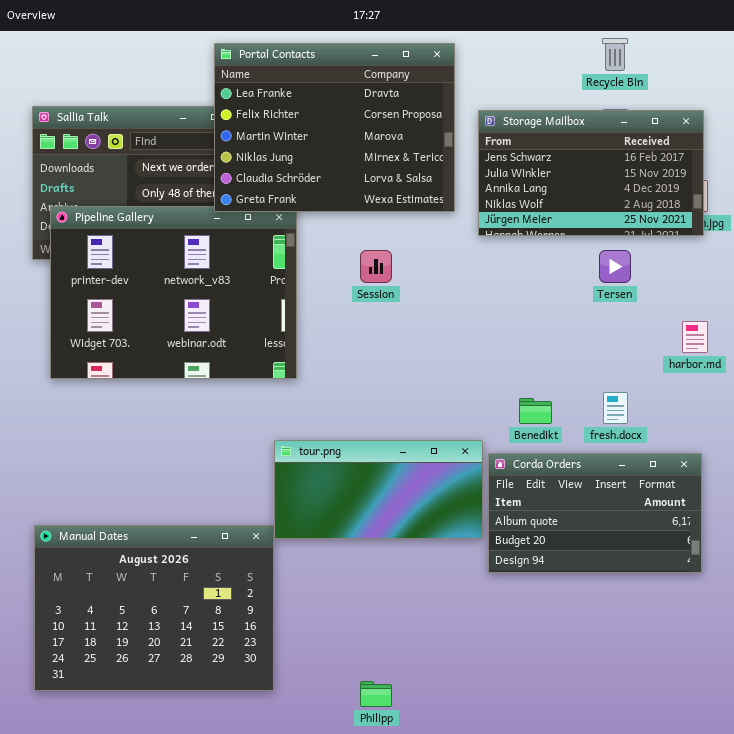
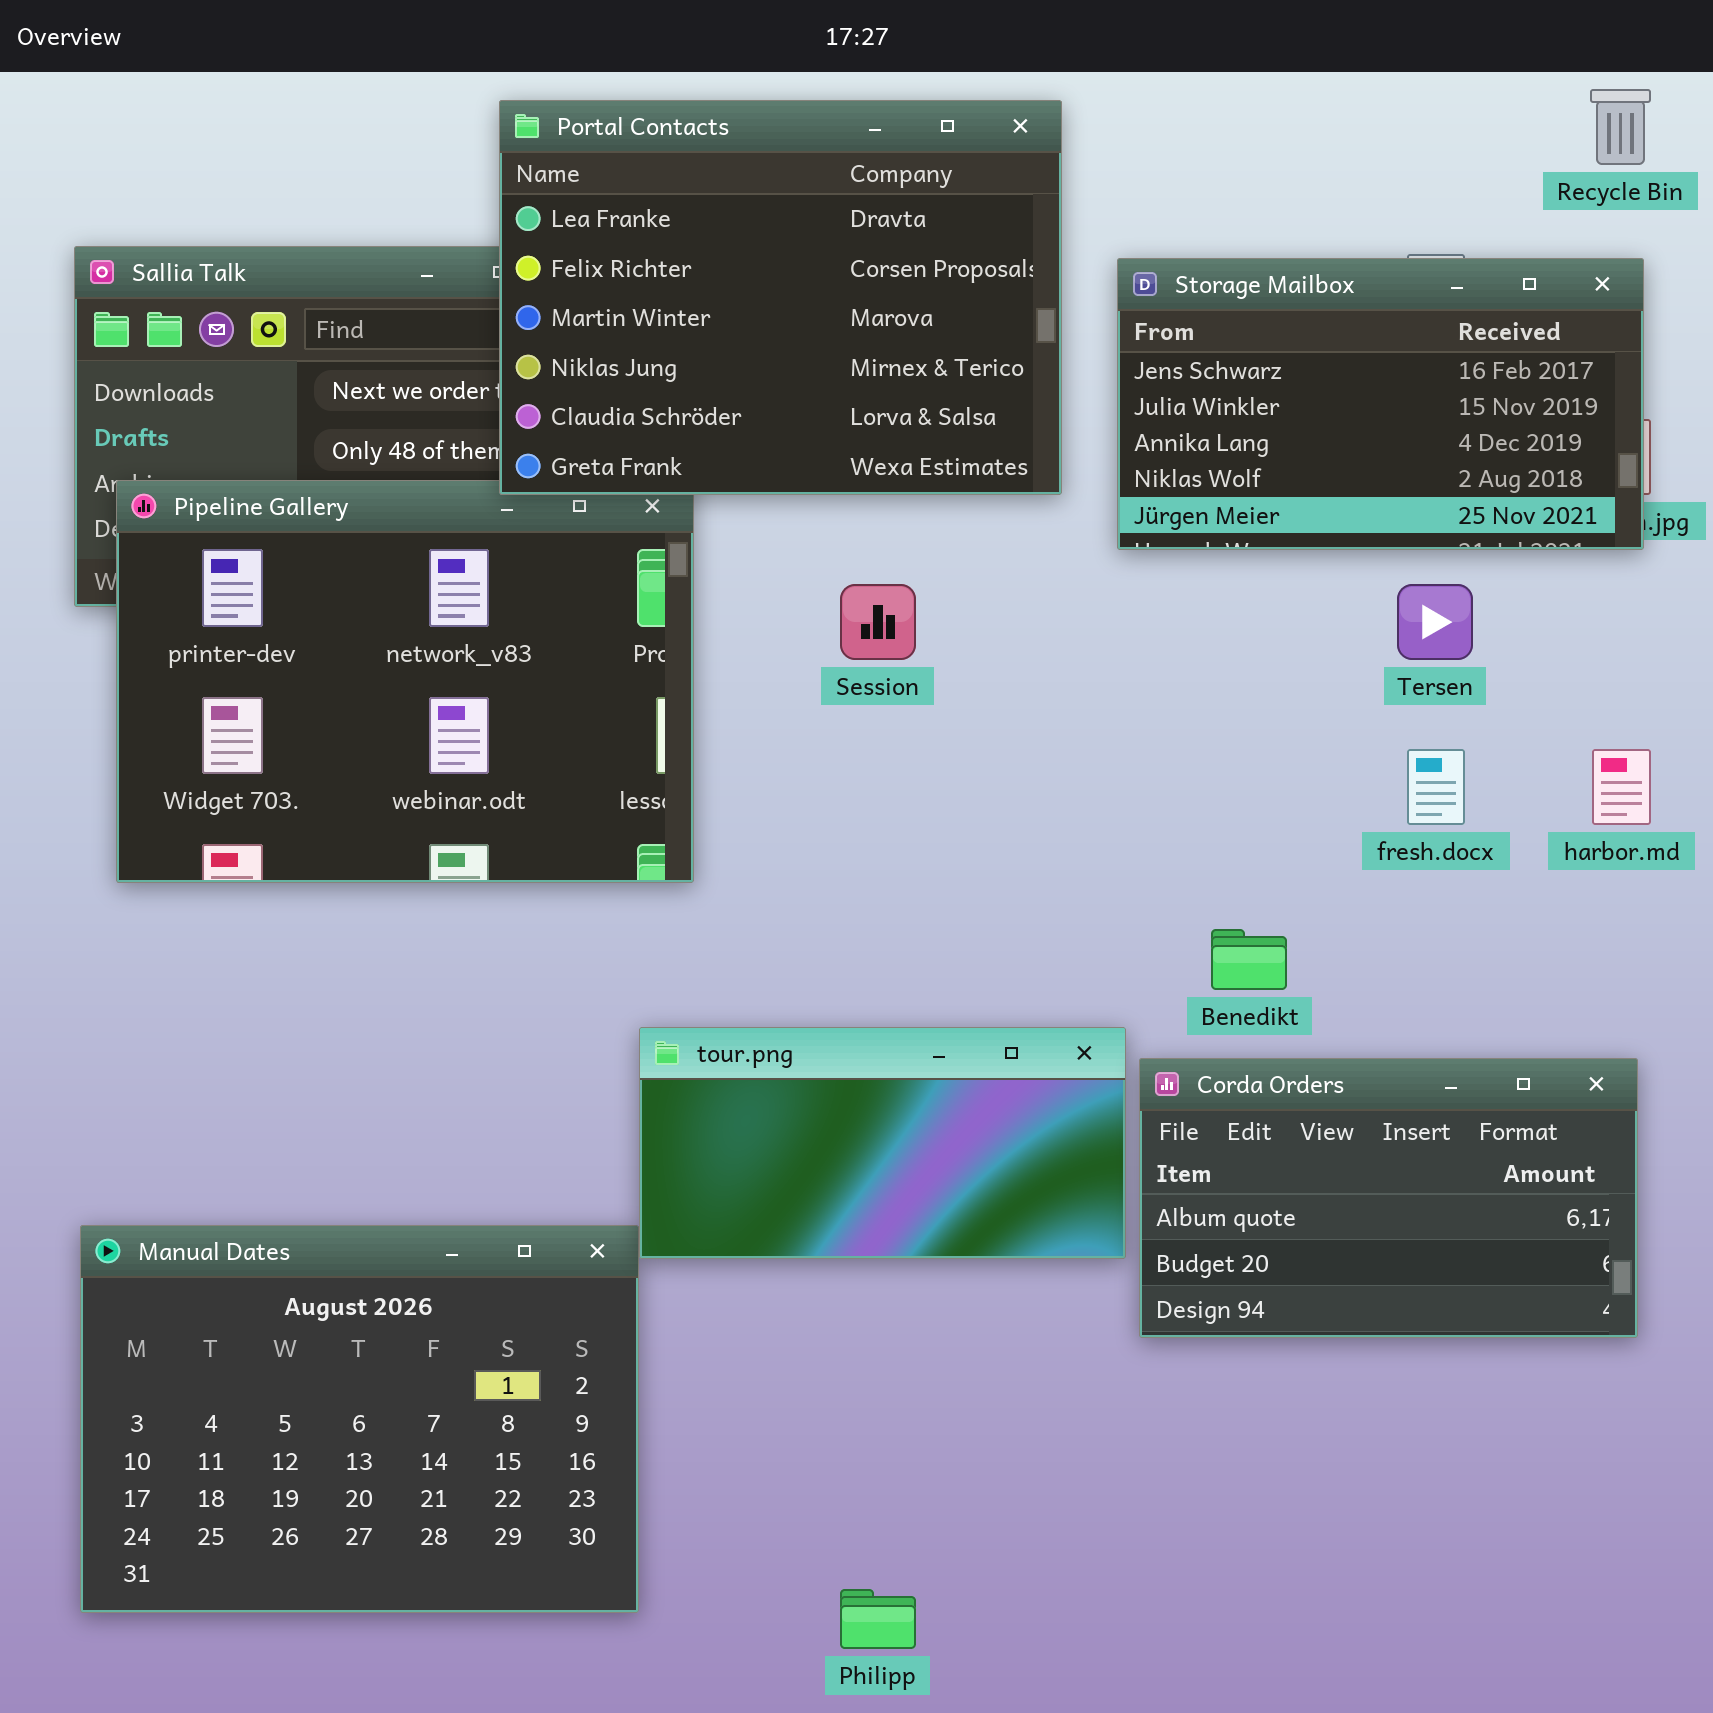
Recycle Bin: [602,38,628,71] -> [1590,89,1651,165], moved
fresh.docx: [603,392,628,424] -> [1407,749,1465,825], moved

